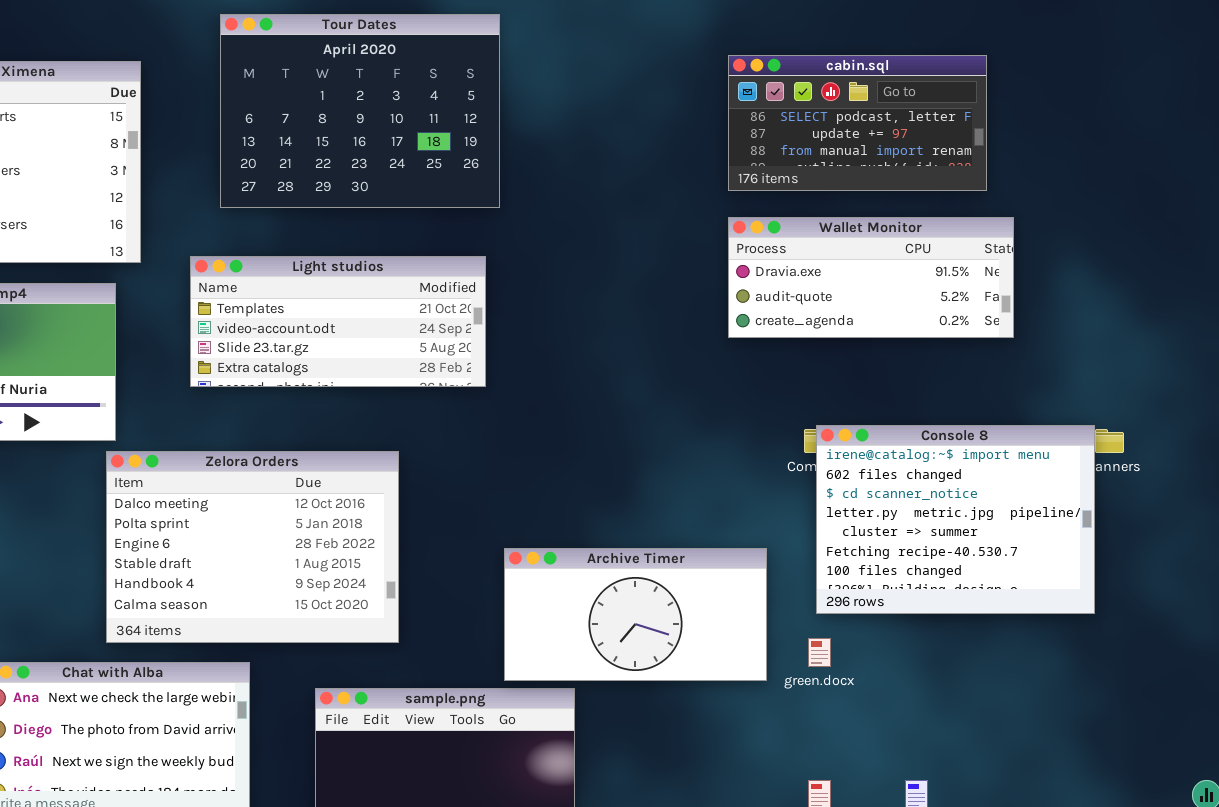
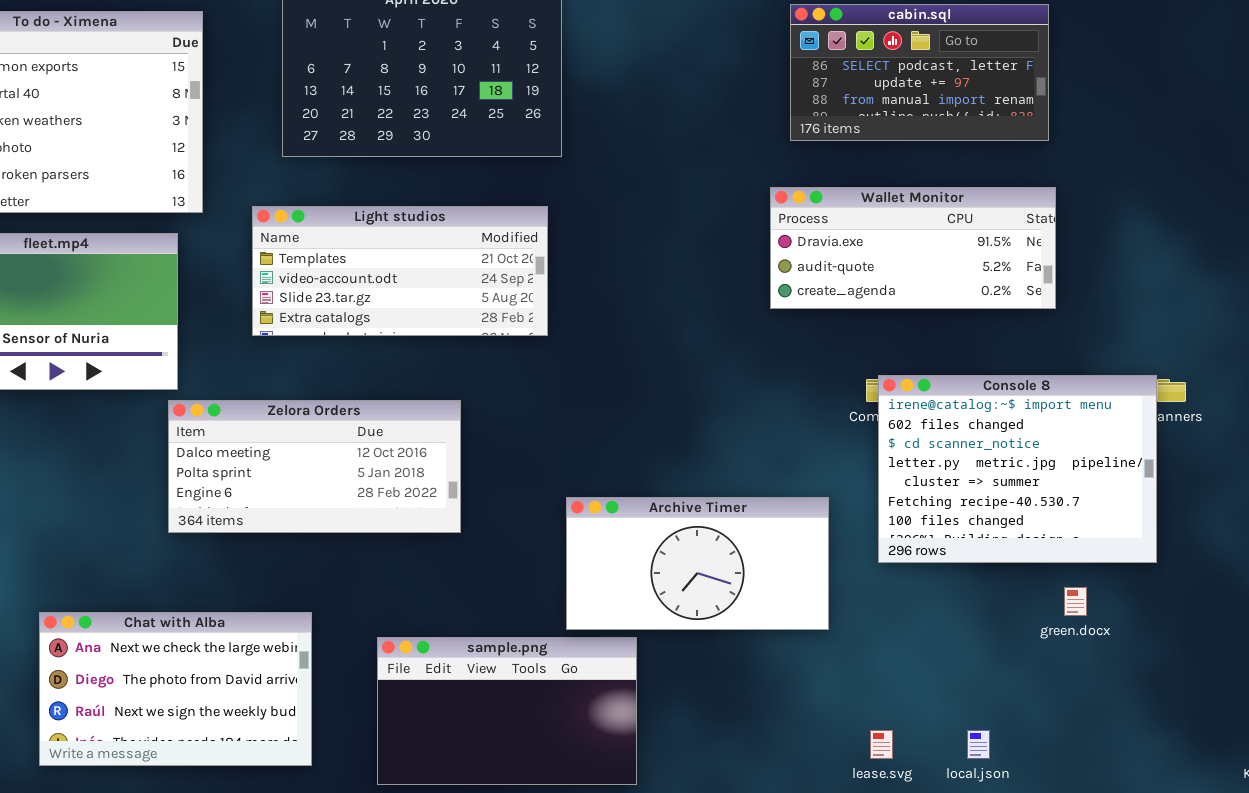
Wallet Monitor: [728,217,1014,338] -> [770,187,1056,309], moved
Zelora Orders: [106,451,399,643] -> [168,400,461,533], resized
green.docx: [808,638,831,667] -> [1064,587,1087,616], moved

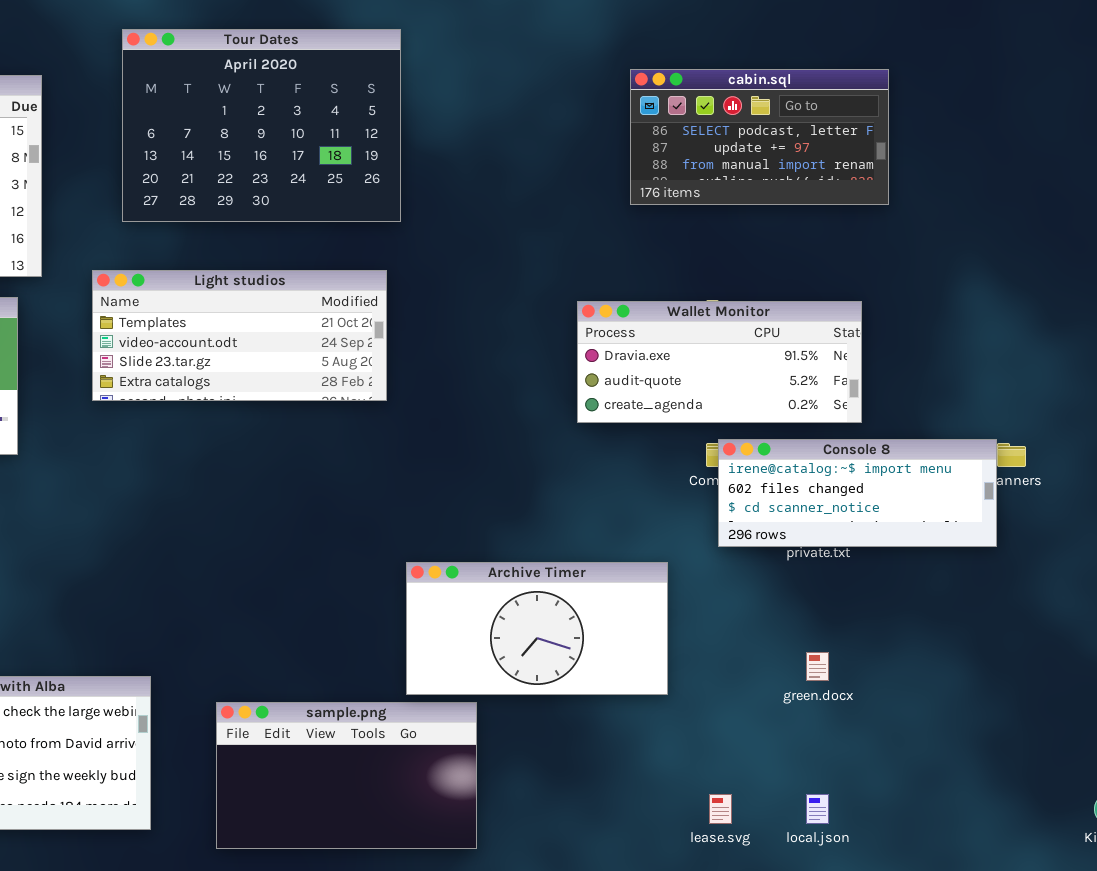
Wallet Monitor: [770,187,1056,309] -> [577,301,862,423], moved
Console 8: [878,375,1157,563] -> [718,439,997,547], resized
Zelora Orders: [168,400,461,533] -> none, closed
green.docx: [1064,587,1087,616] -> [806,652,829,681], moved

